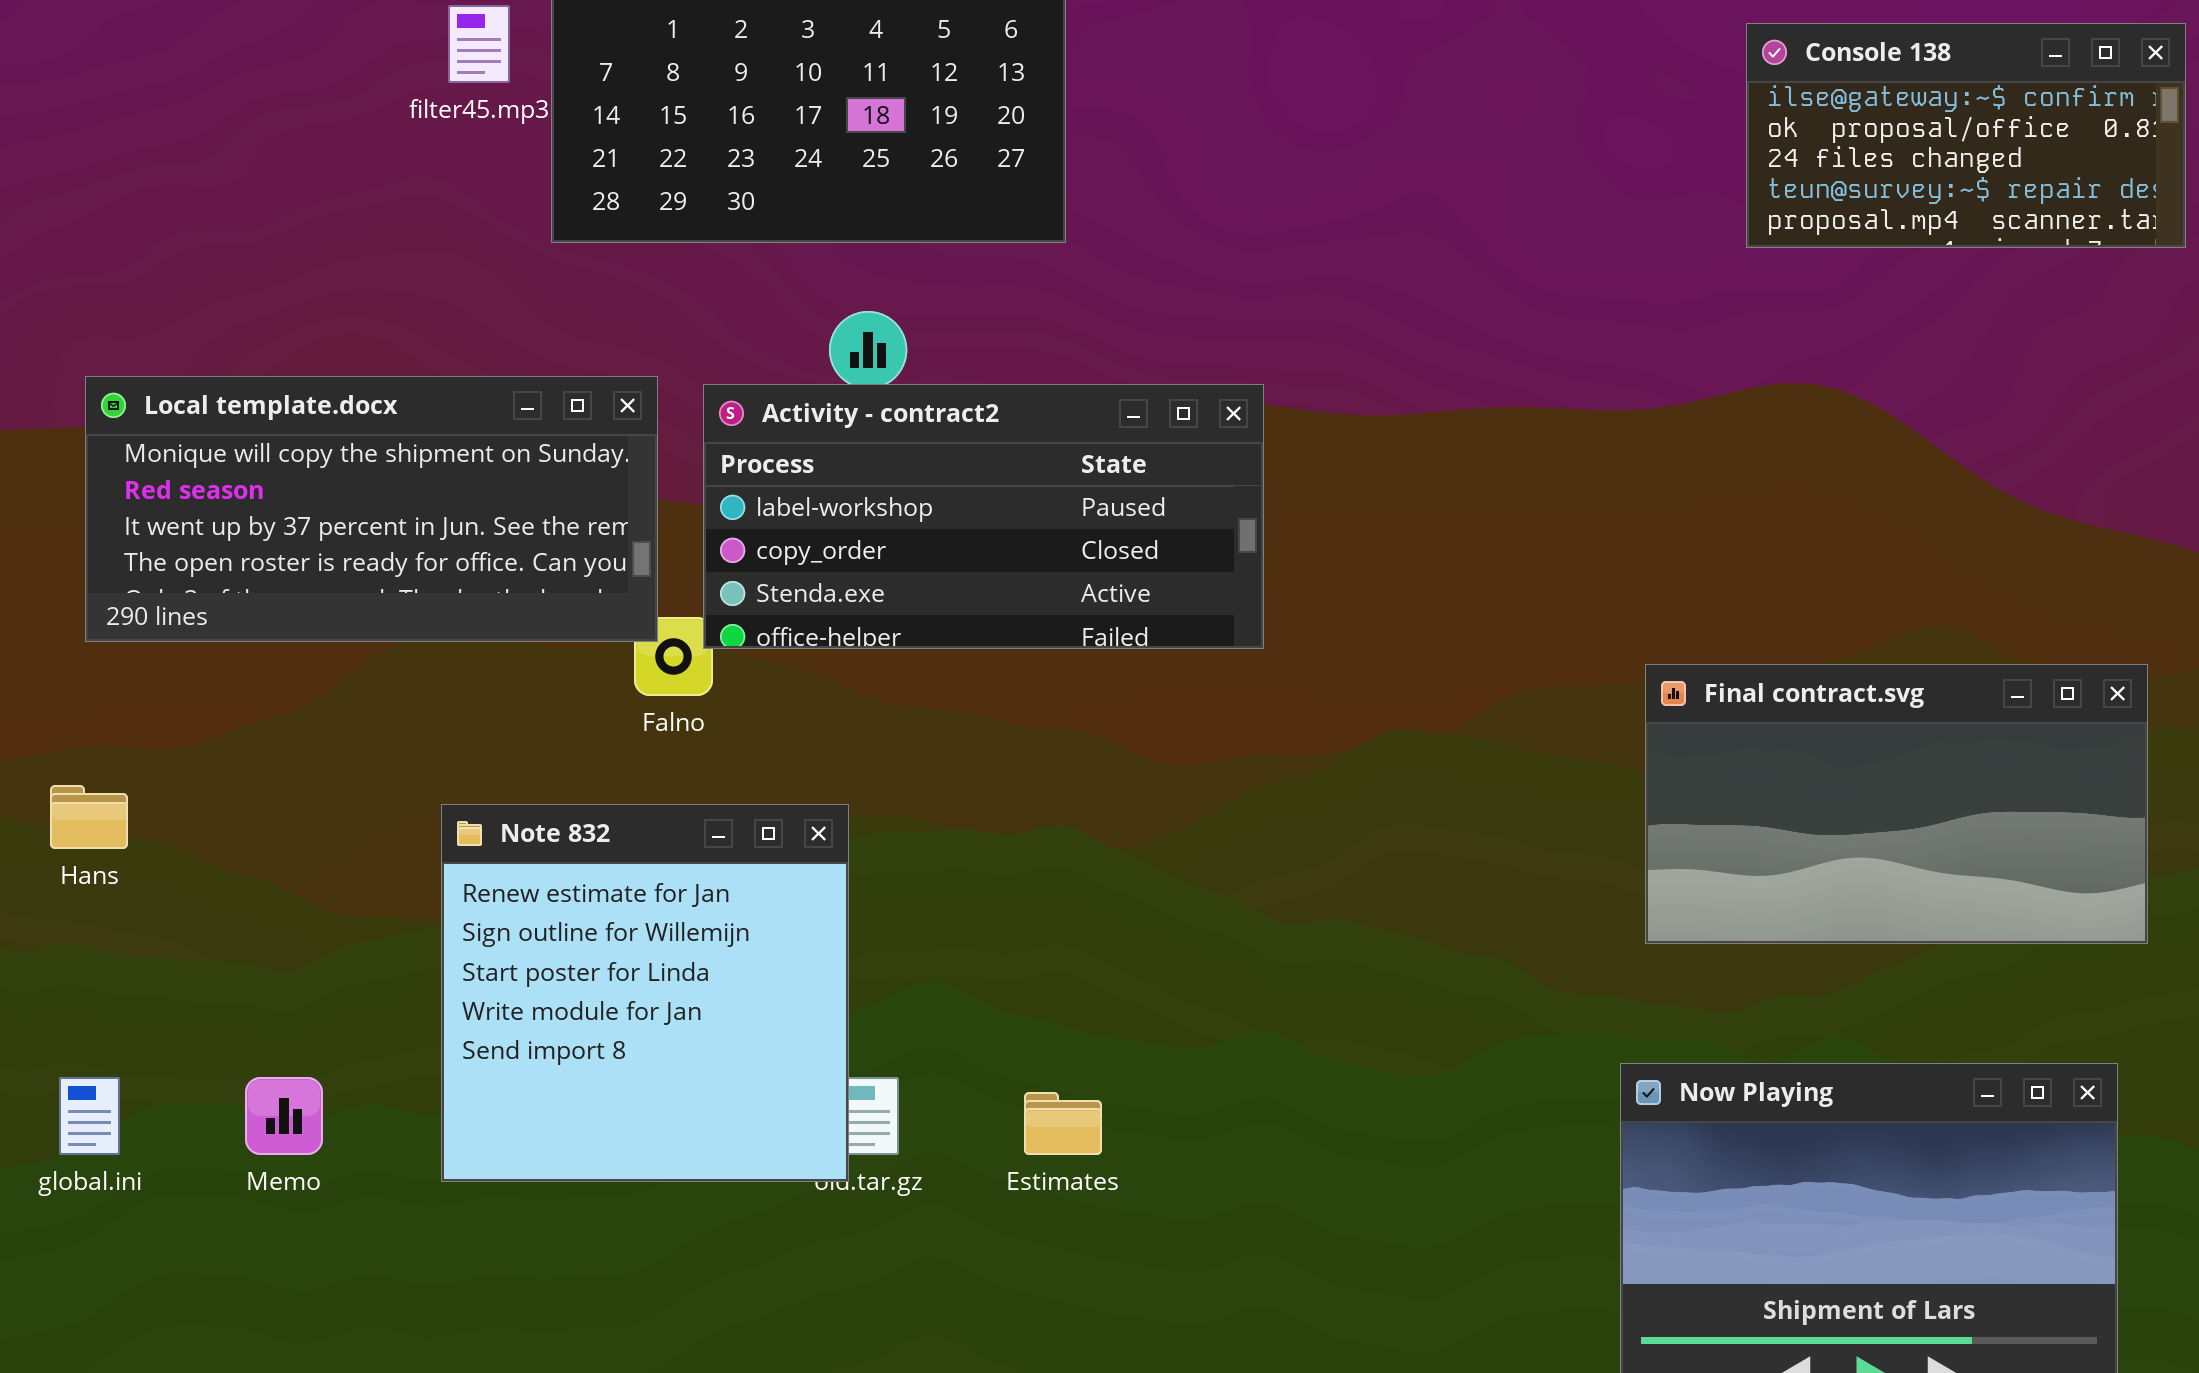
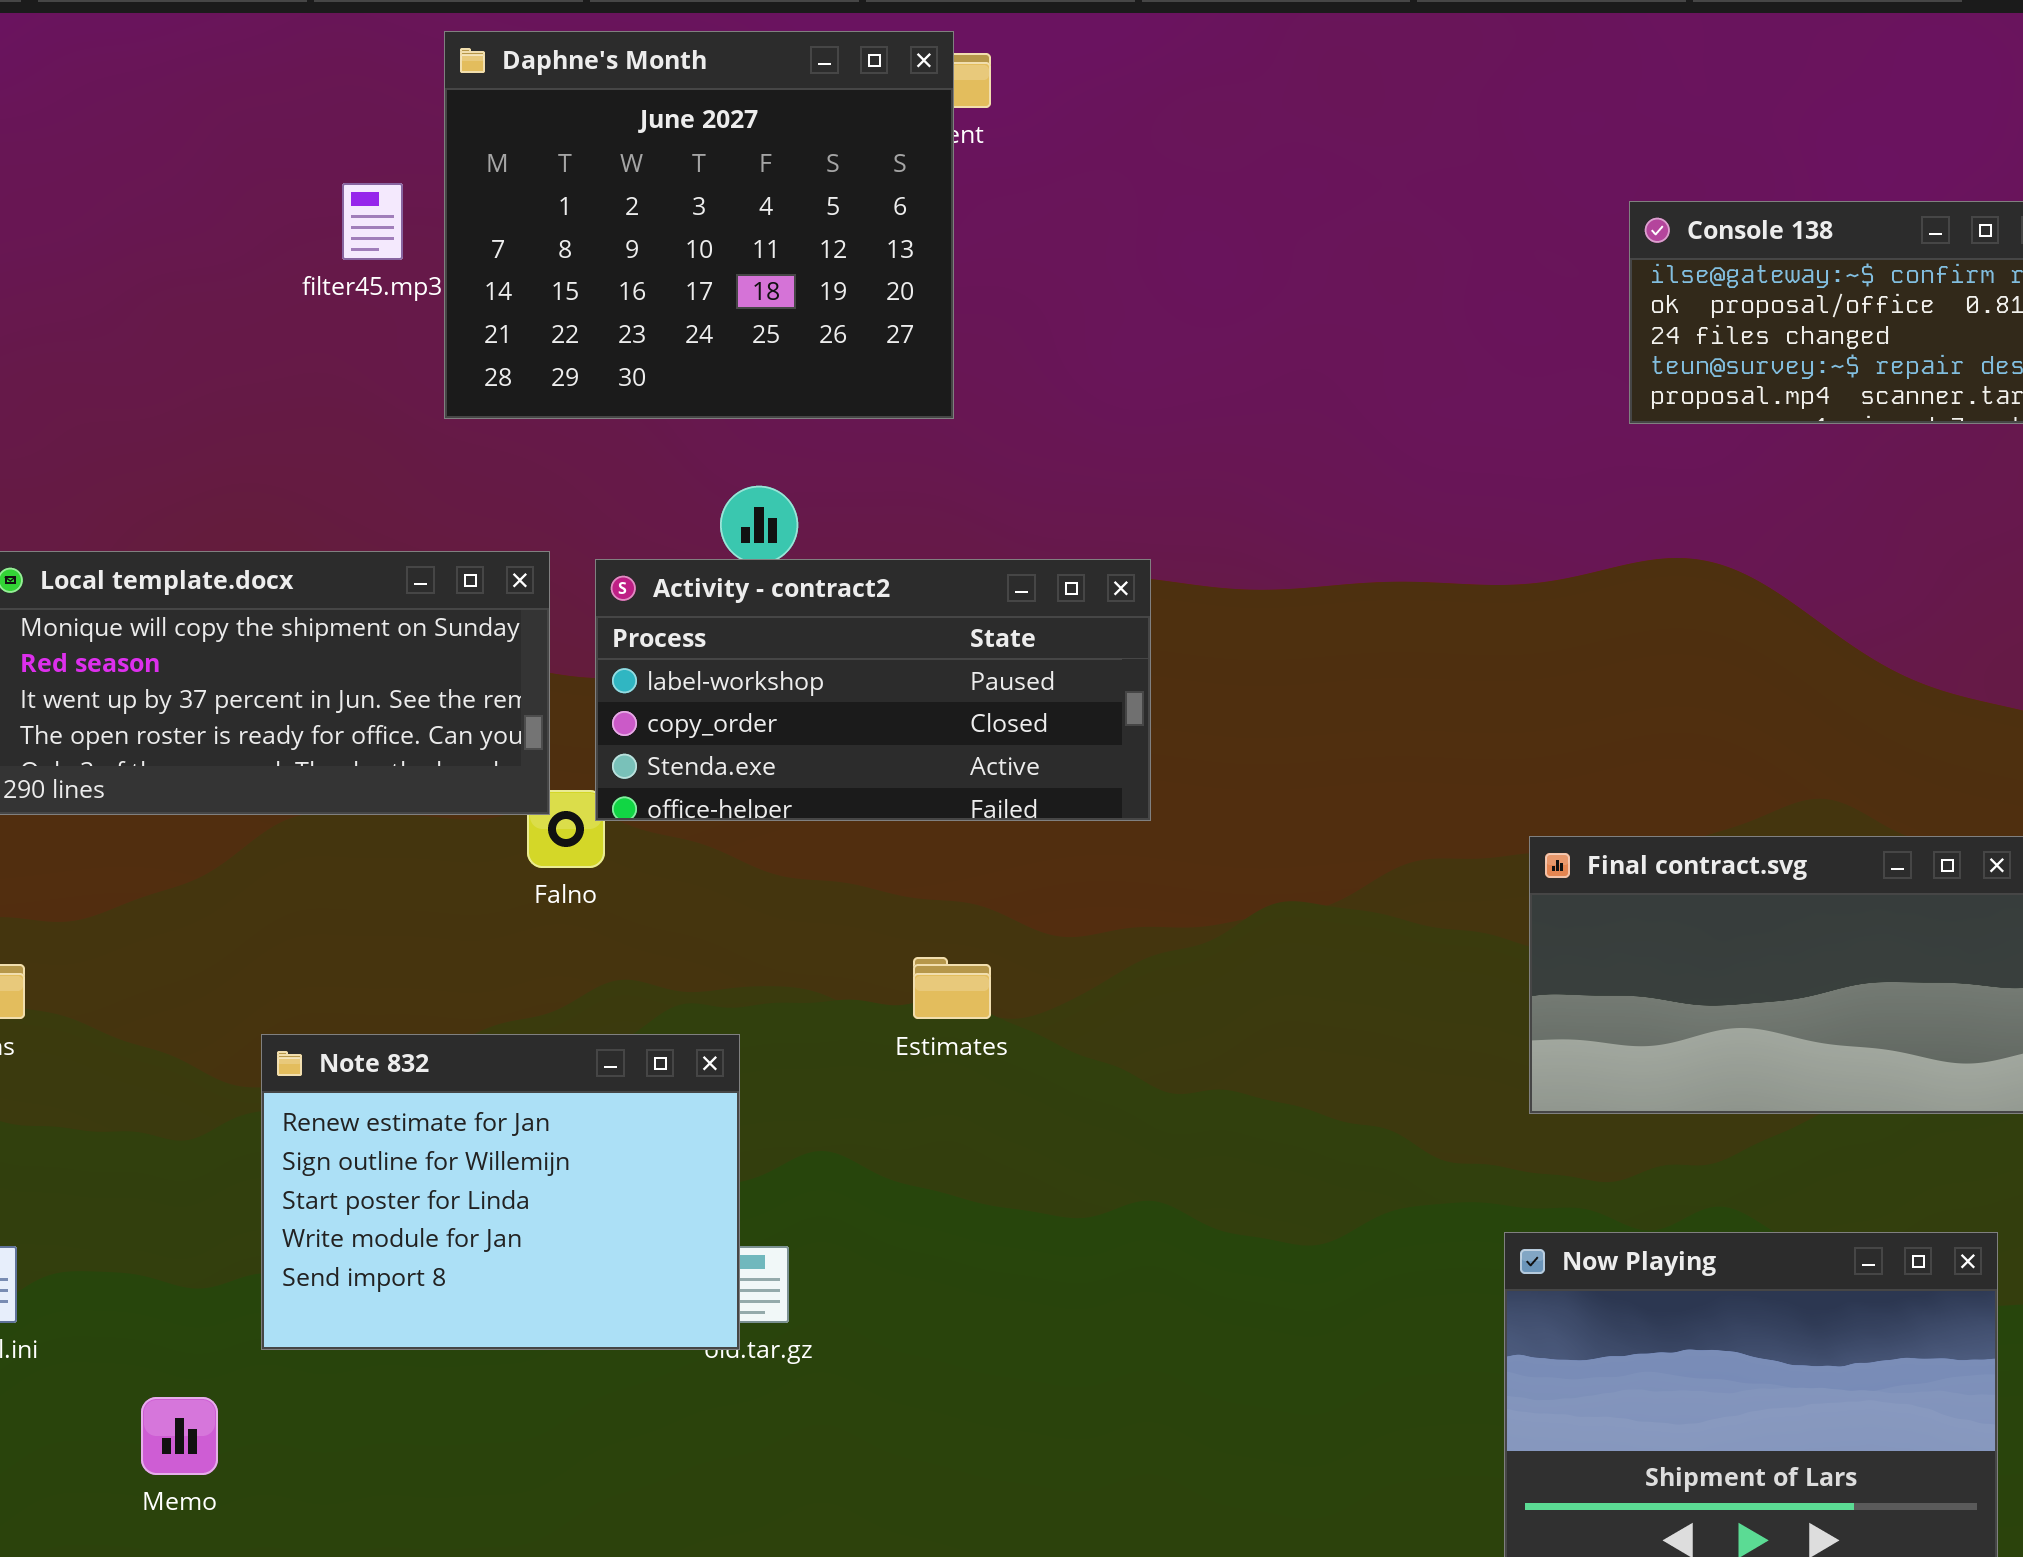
Note 832: [441,804,849,1182] -> [261,1034,740,1350], resized
Memo: [245,1077,323,1155] -> [141,1397,218,1475], moved
Estimates: [1024,1092,1102,1155] -> [913,957,991,1019], moved

